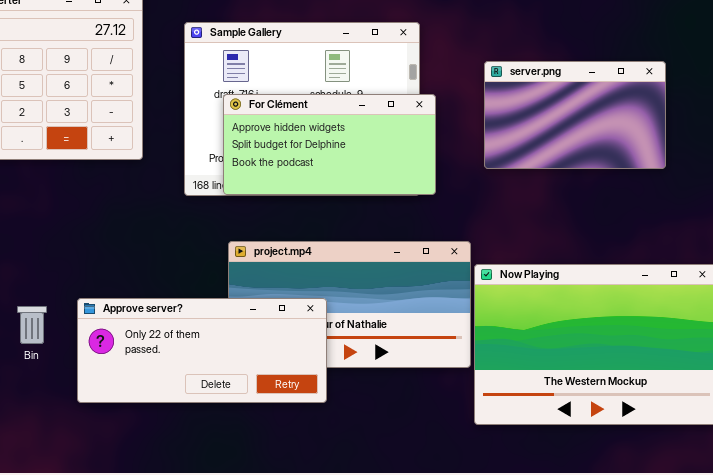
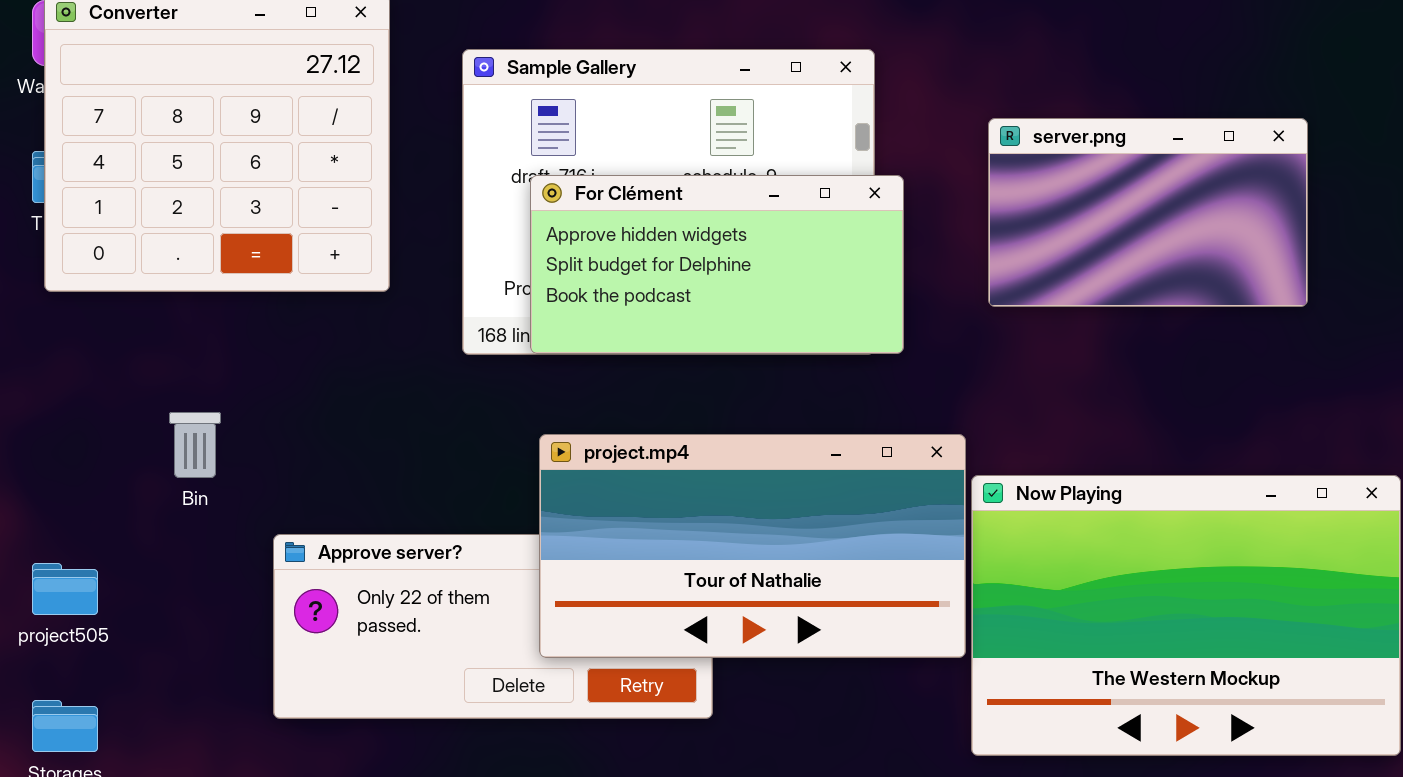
project.mp4: [228,241,471,368] -> [539,434,966,658], raised
Bin: [17,306,47,344] -> [169,412,221,478], moved

